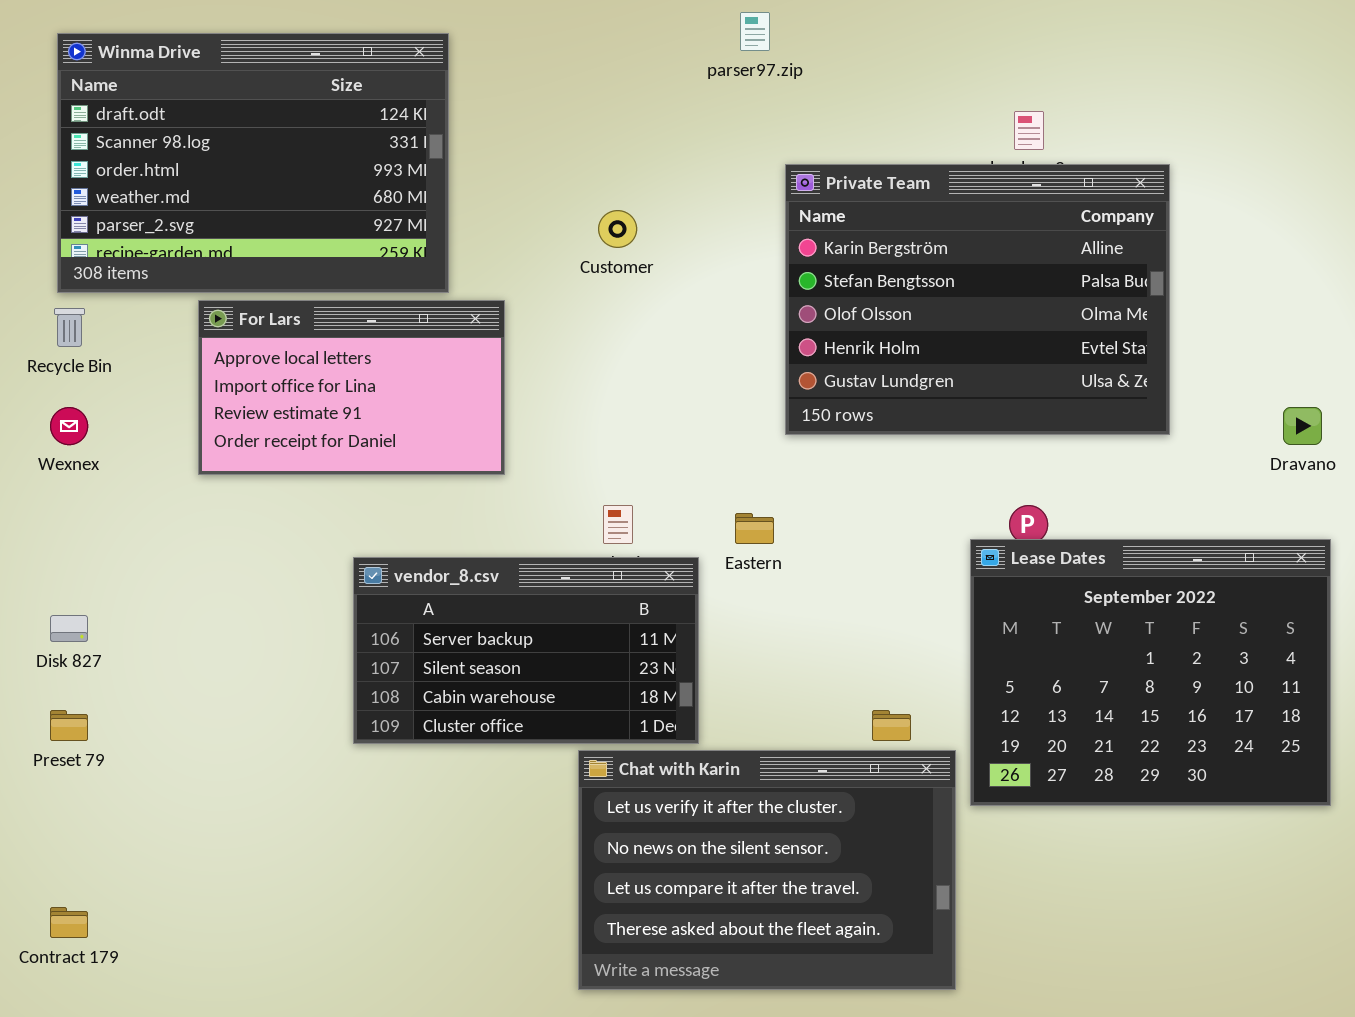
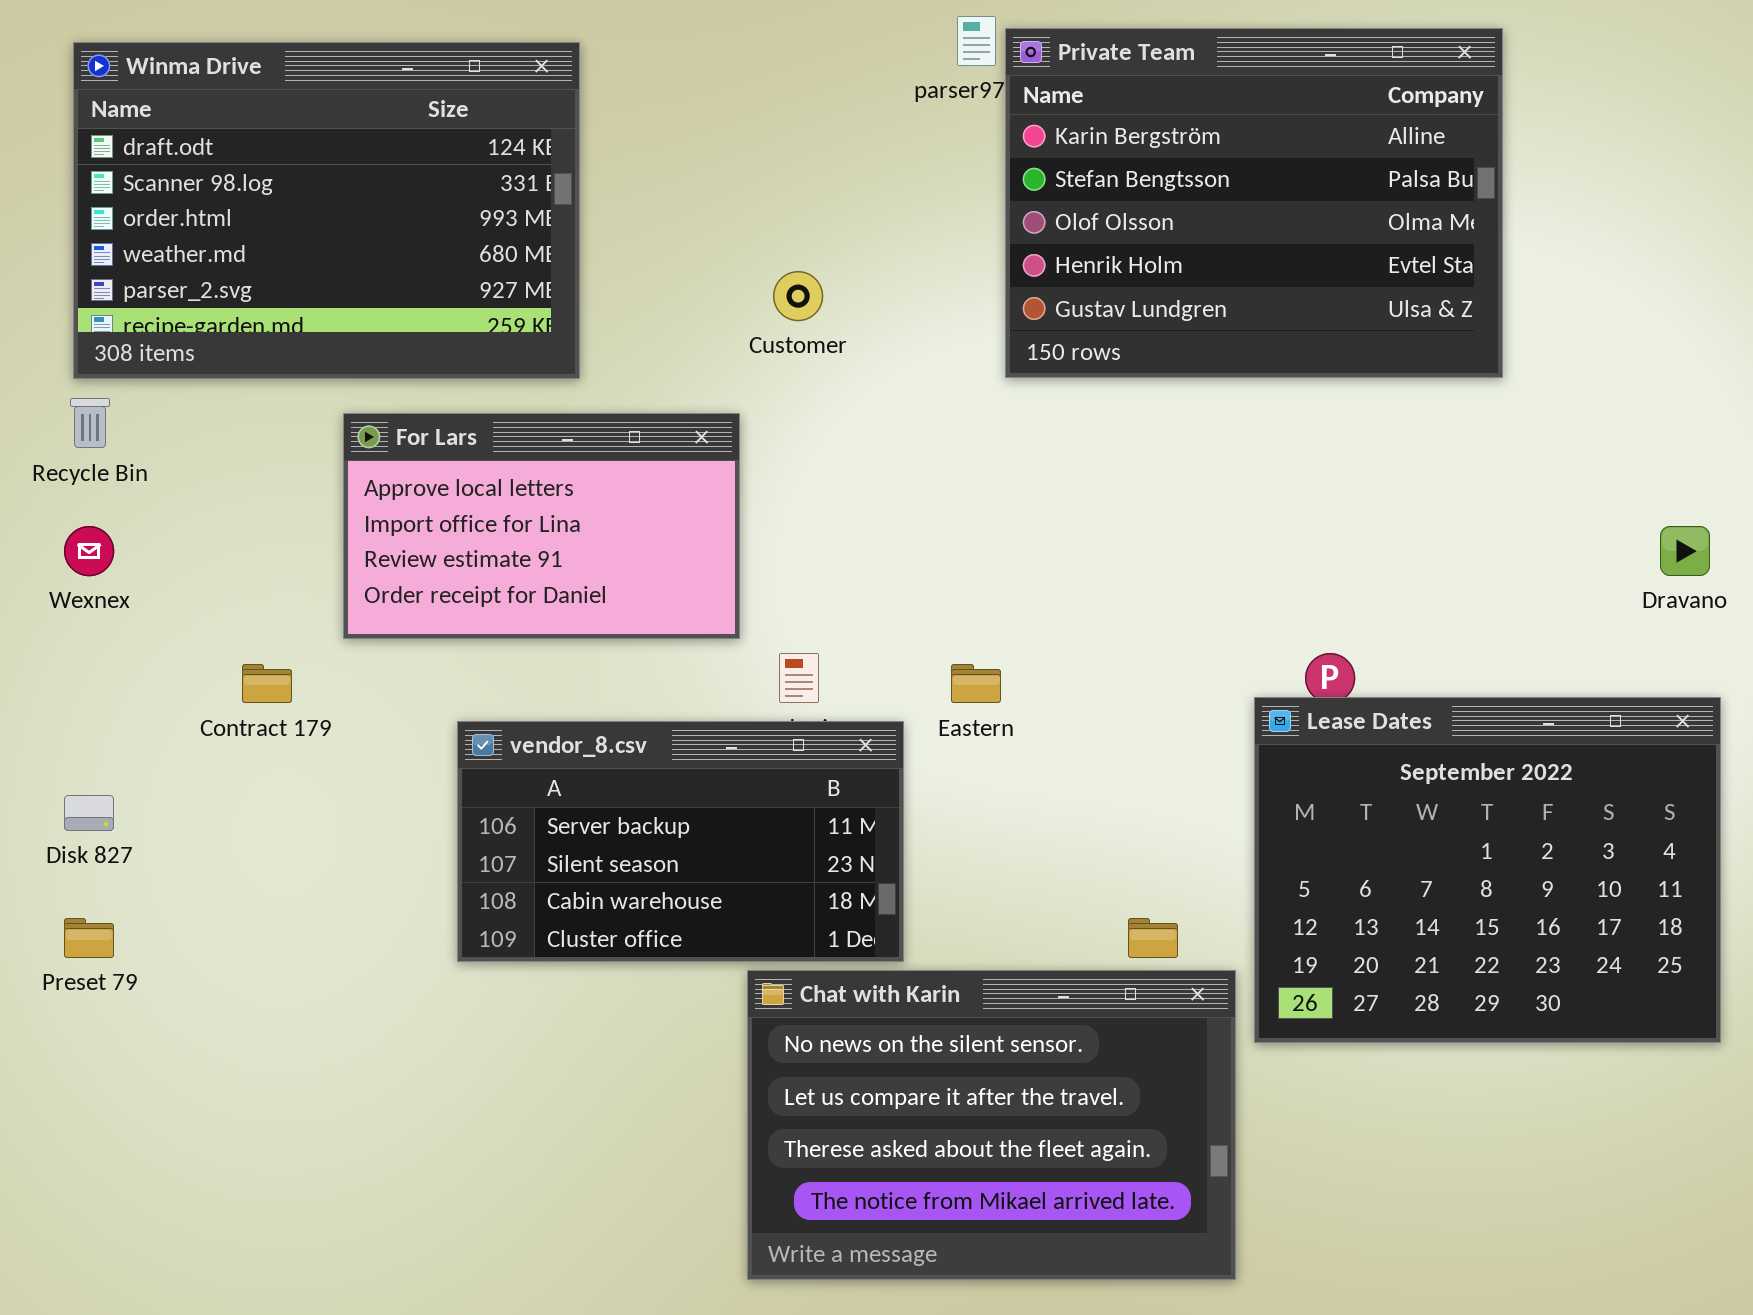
Private Team: [785,164,1170,435] -> [1005,28,1503,378], moved
For Lars: [198,300,505,475] -> [343,413,740,639], moved
Chat with Karin: [578,750,956,990] -> [747,970,1236,1280], scrolled down 1 row
Contract 179: [50,907,88,938] -> [242,664,292,703], moved

